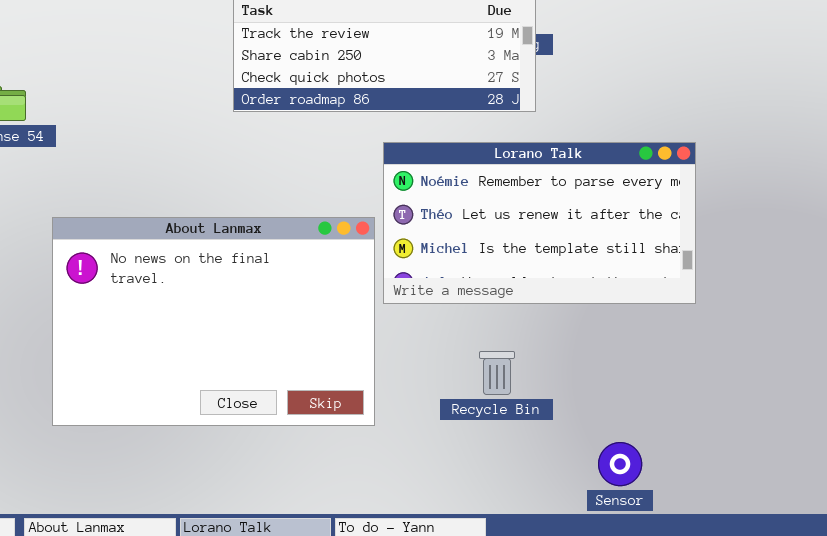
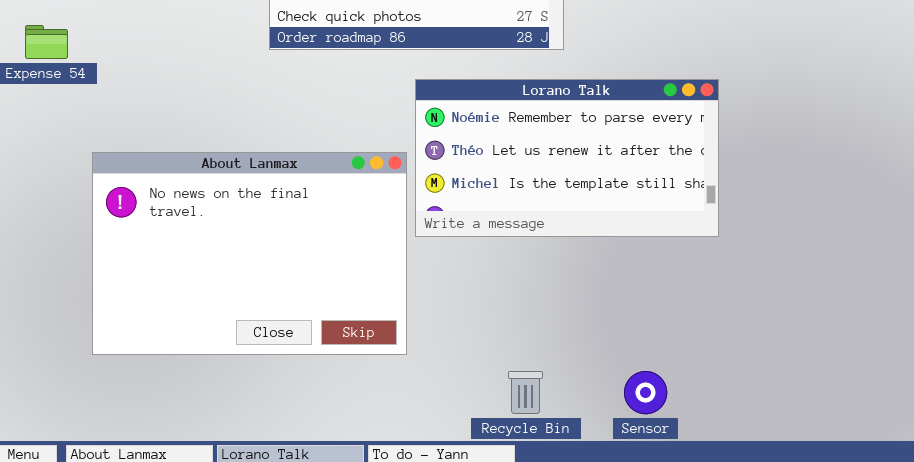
Recycle Bin: [479,351,515,395] -> [508,371,543,414], moved

